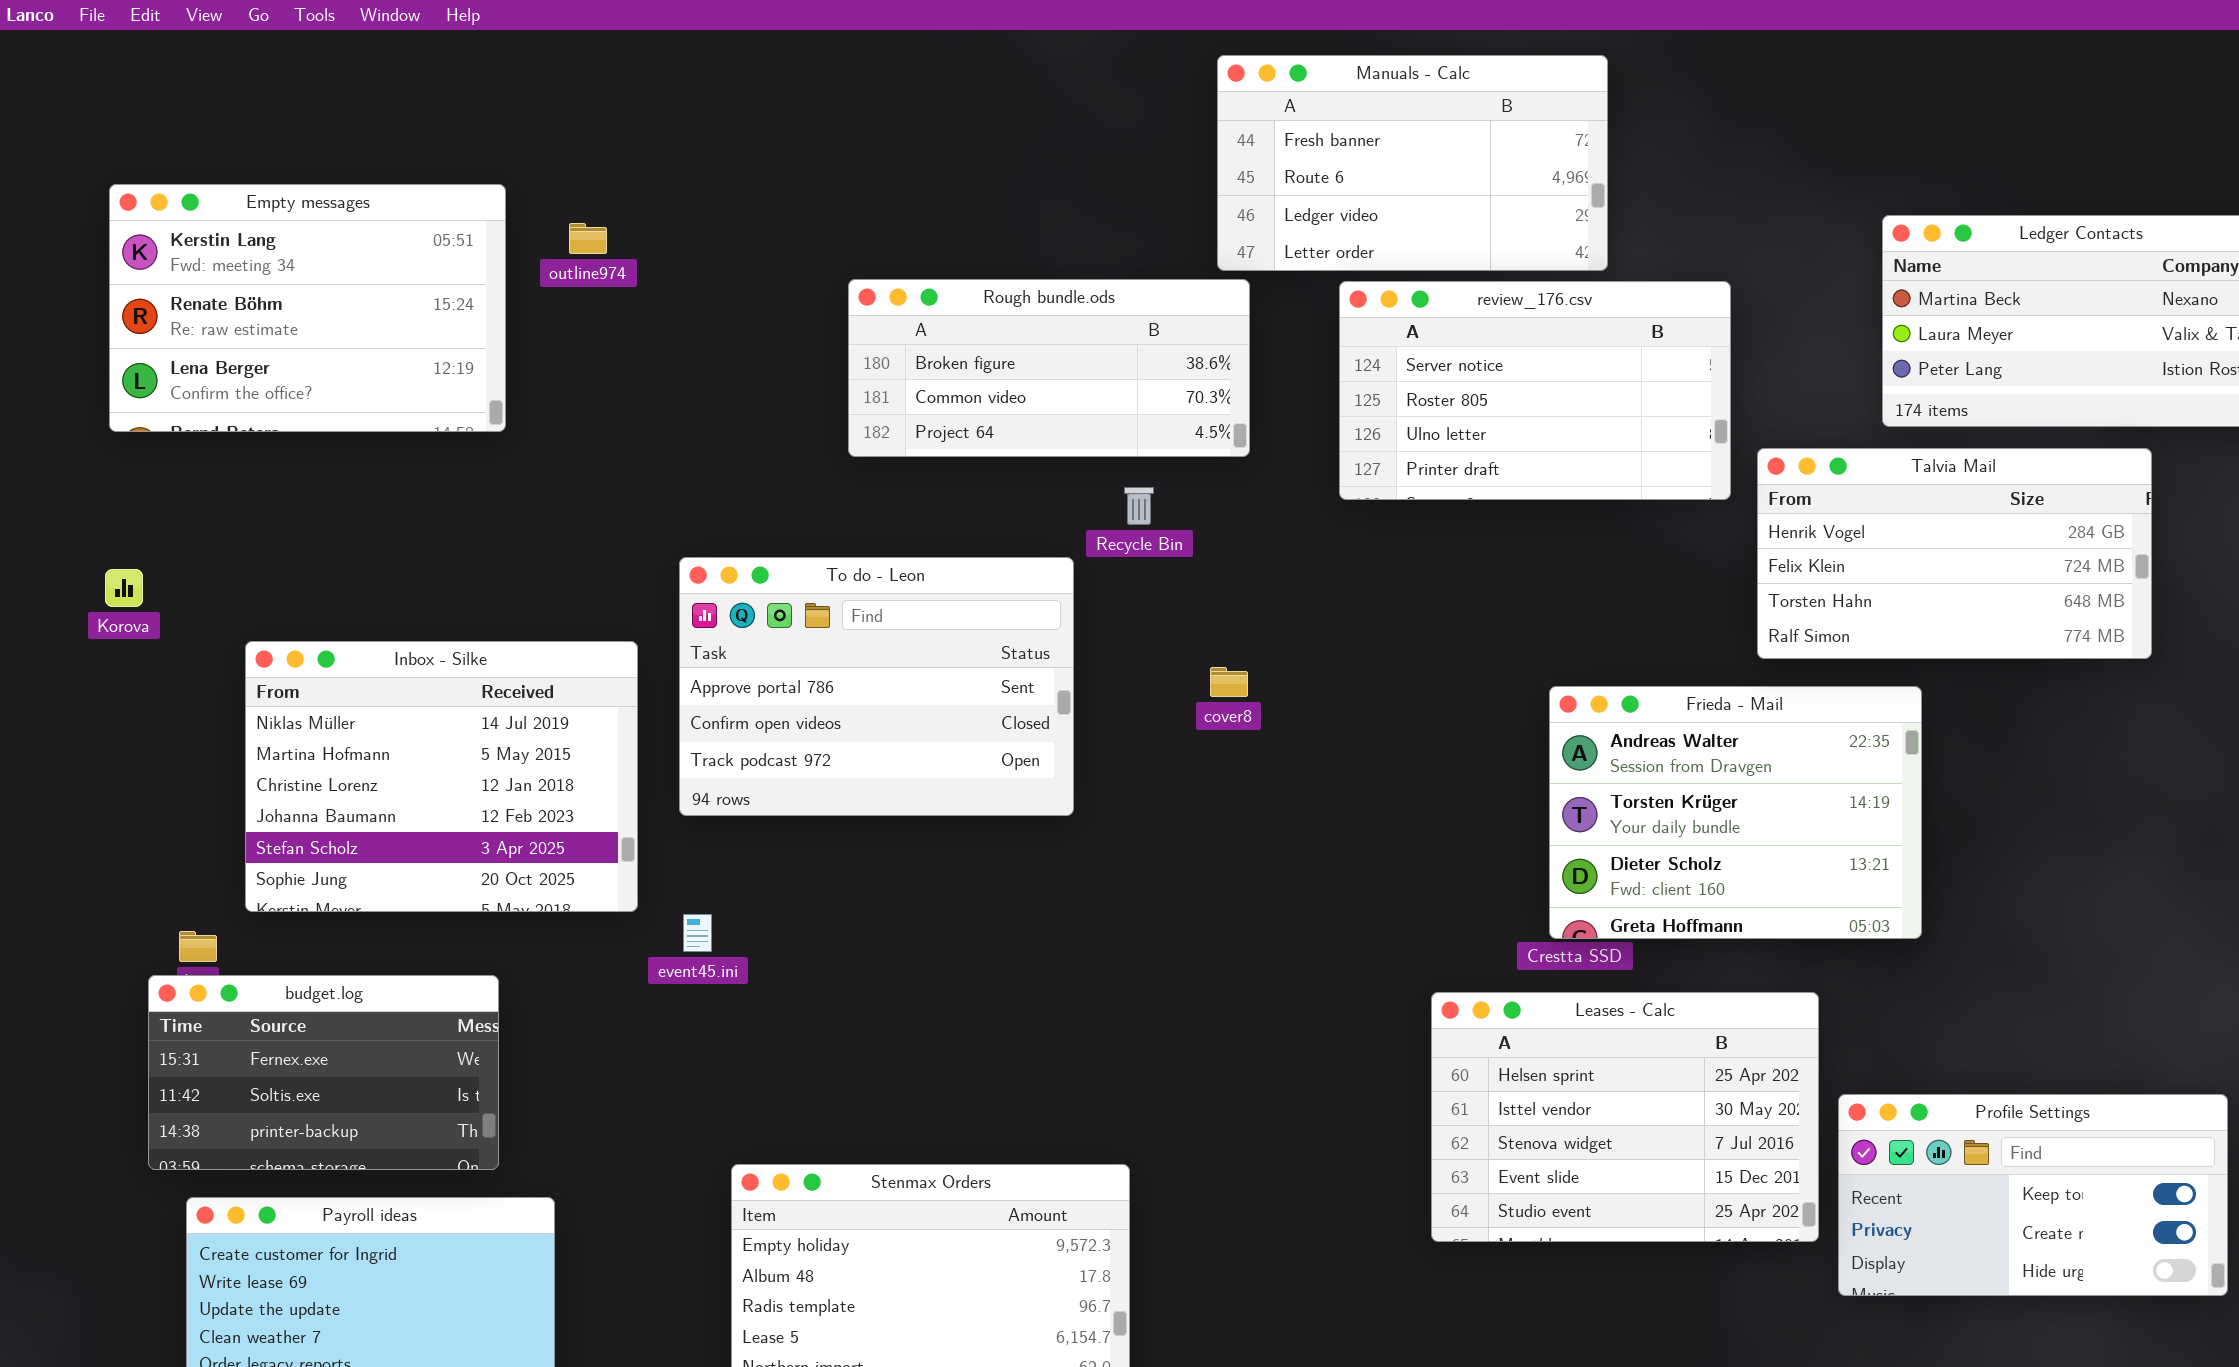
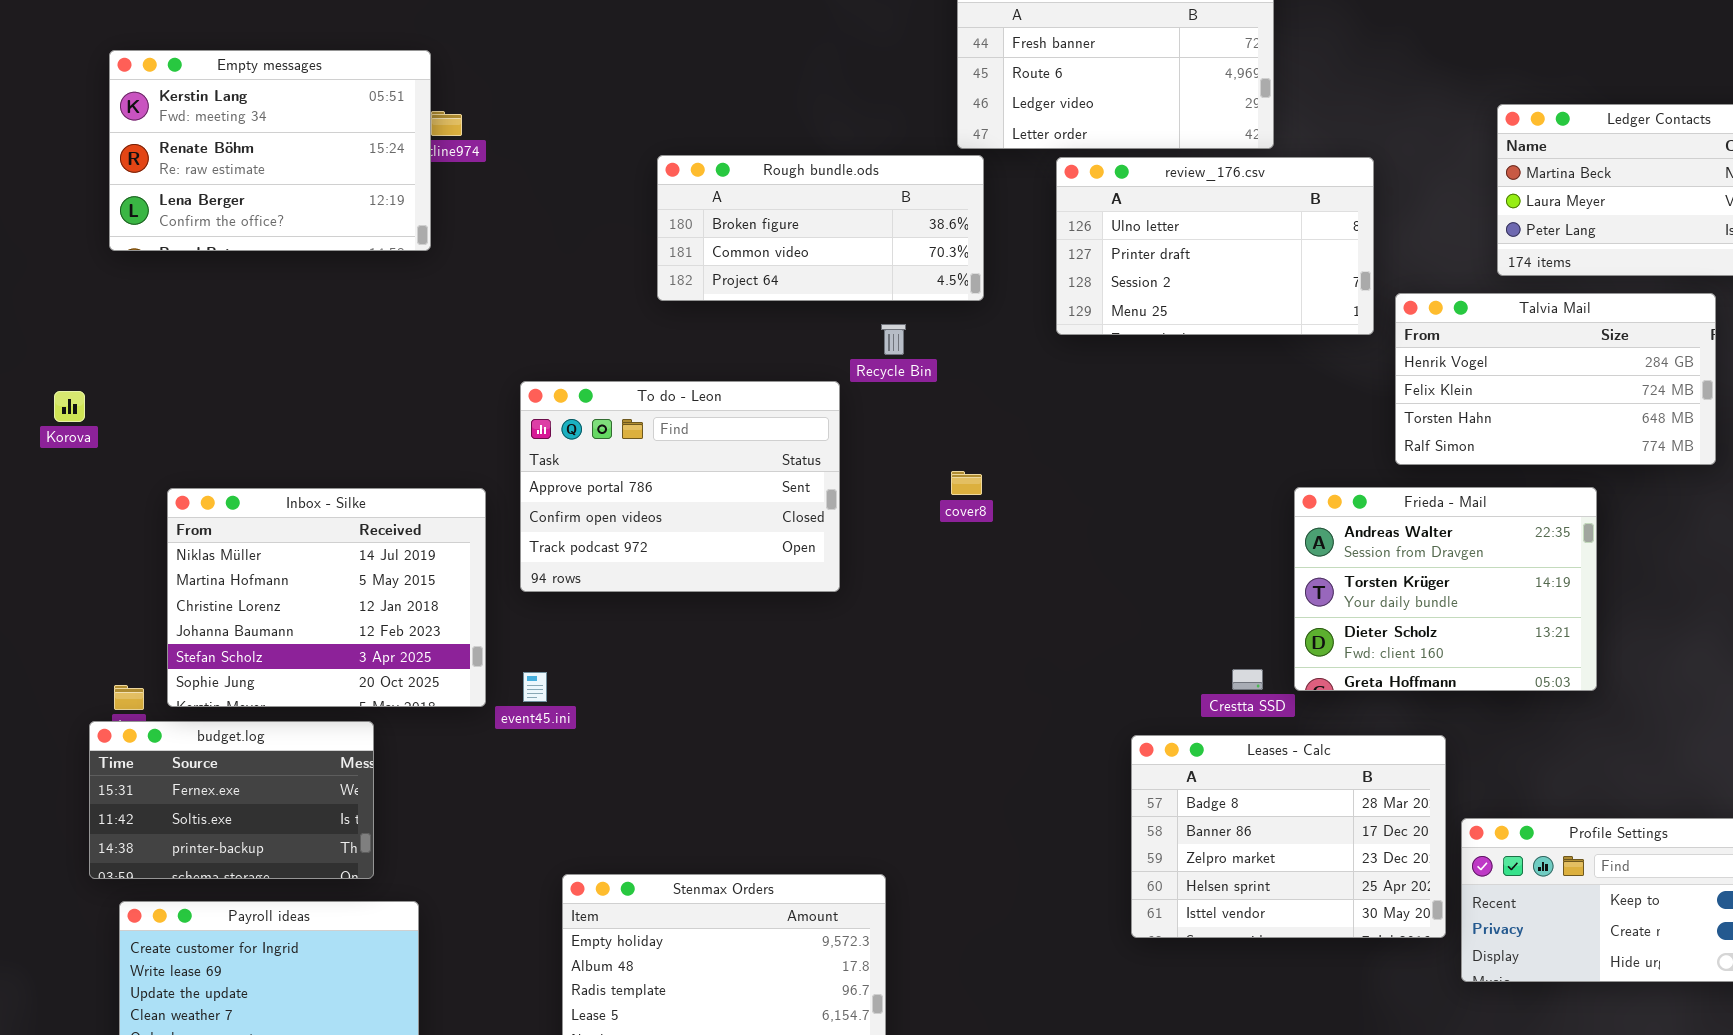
Empty messages: [109,184,506,432] -> [109,50,431,251], moved
review_176.csv: [1339,281,1731,500] -> [1056,157,1374,335], scrolled down 2 rows
Inbox - Silke: [245,641,638,912] -> [167,488,486,707], moved
Frieda - Mail: [1549,686,1922,939] -> [1294,487,1597,691], moved
Leases - Calc: [1431,992,1819,1242] -> [1131,735,1446,938], scrolled up 3 rows

